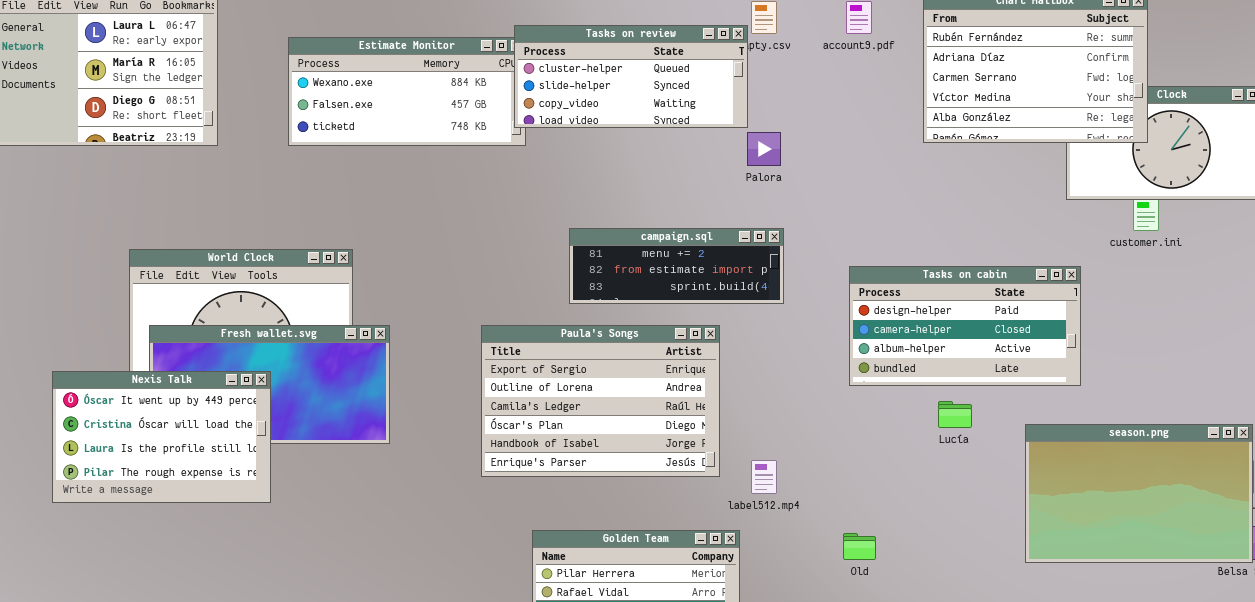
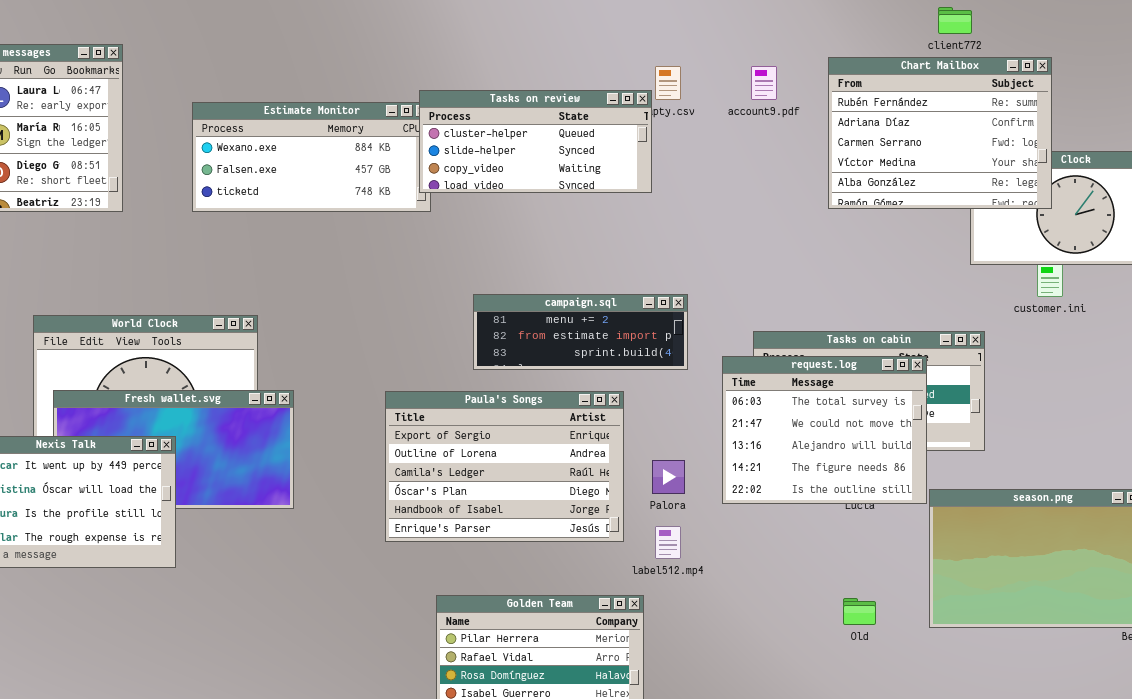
Palora: [747,132,781,166] -> [652,460,685,494], moved
request.log: none -> [722,356,927,504], opened
Old: [843,533,876,560] -> [843,598,876,625], moved

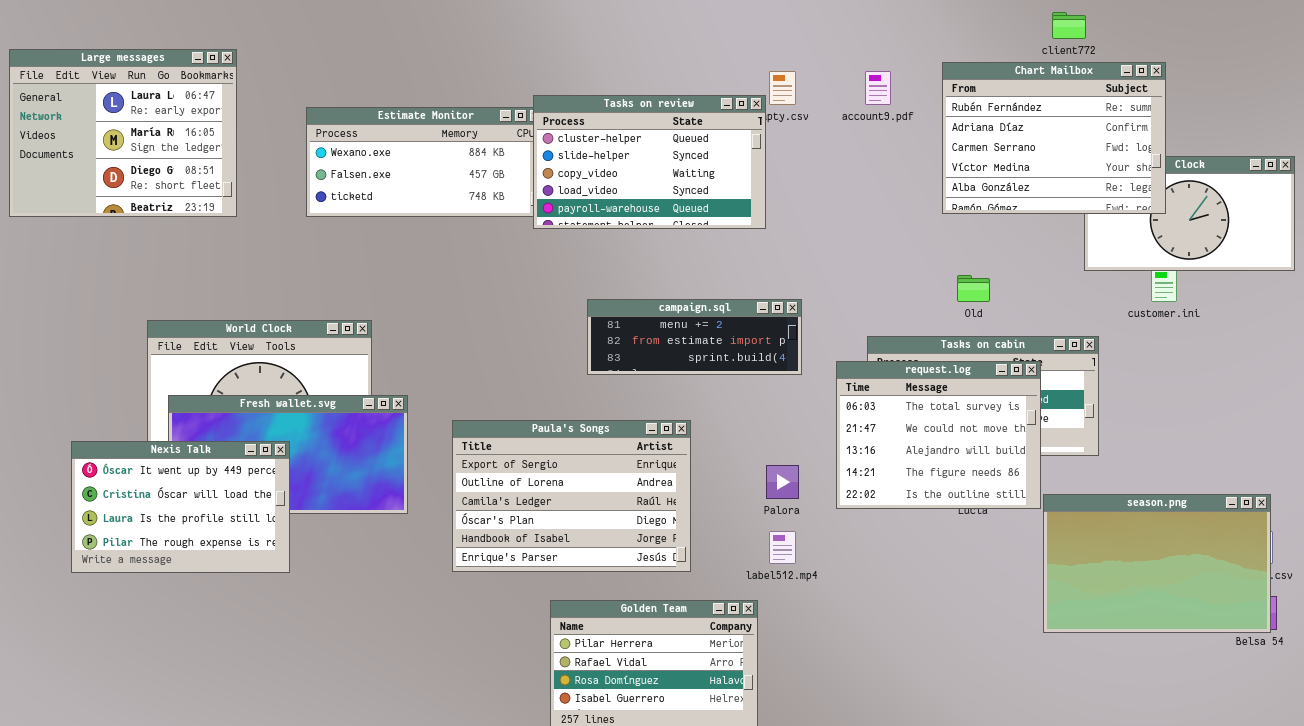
Tasks on review: [419,90,652,193] -> [533,95,766,229], resized
Paula's Songs: [385,391,624,542] -> [452,420,691,572], moved
Old: [843,598,876,625] -> [957,275,990,302], moved

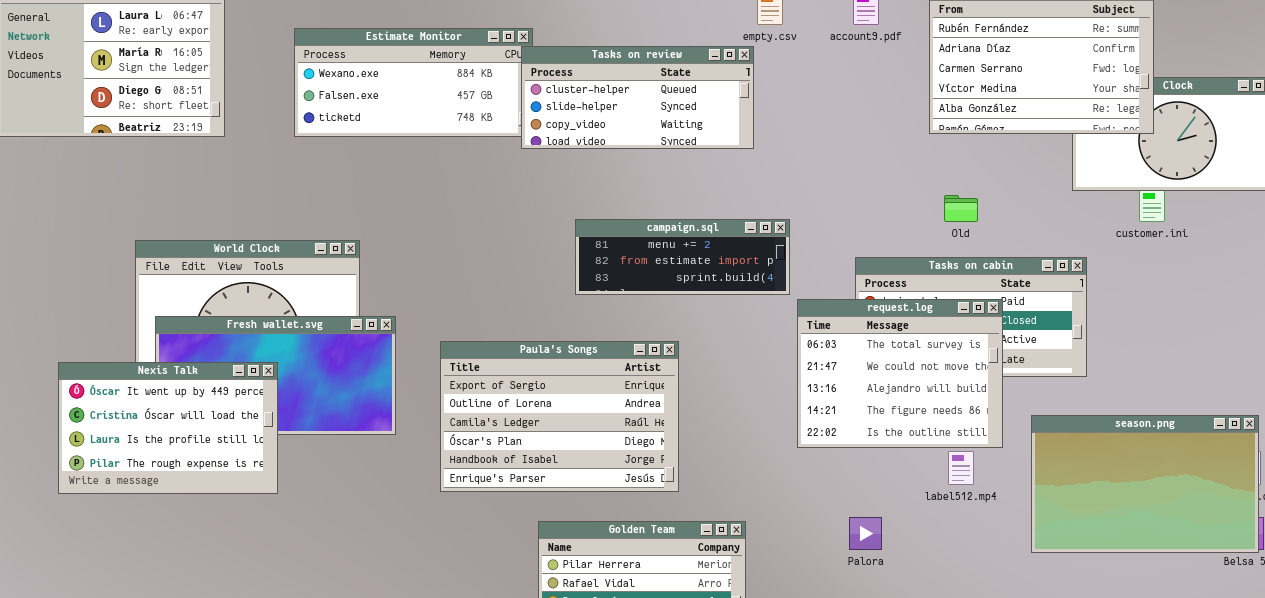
Tasks on review: [533,95,766,229] -> [521,46,754,149], resized
request.log: [836,361,1041,509] -> [797,299,1003,448], moved
Palora: [766,465,799,499] -> [849,517,882,550], moved
label512.mp4: [769,531,796,564] -> [948,451,974,485], moved

